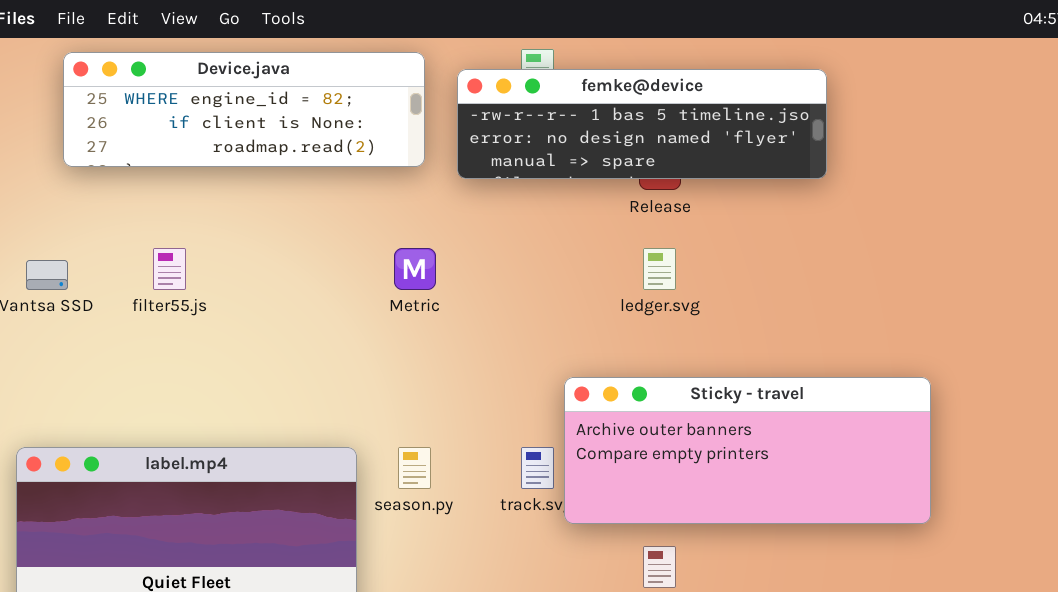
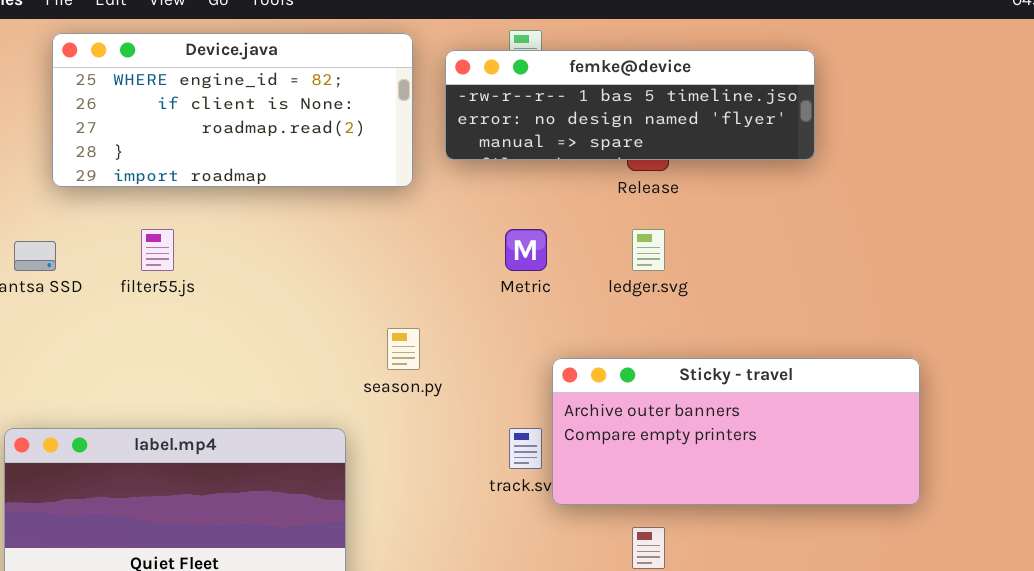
Device.java: [63,52,425,167] -> [52,33,413,187], resized
Metric: [394,248,436,290] -> [505,229,547,271], moved
season.py: [398,447,431,489] -> [387,328,420,370], moved

